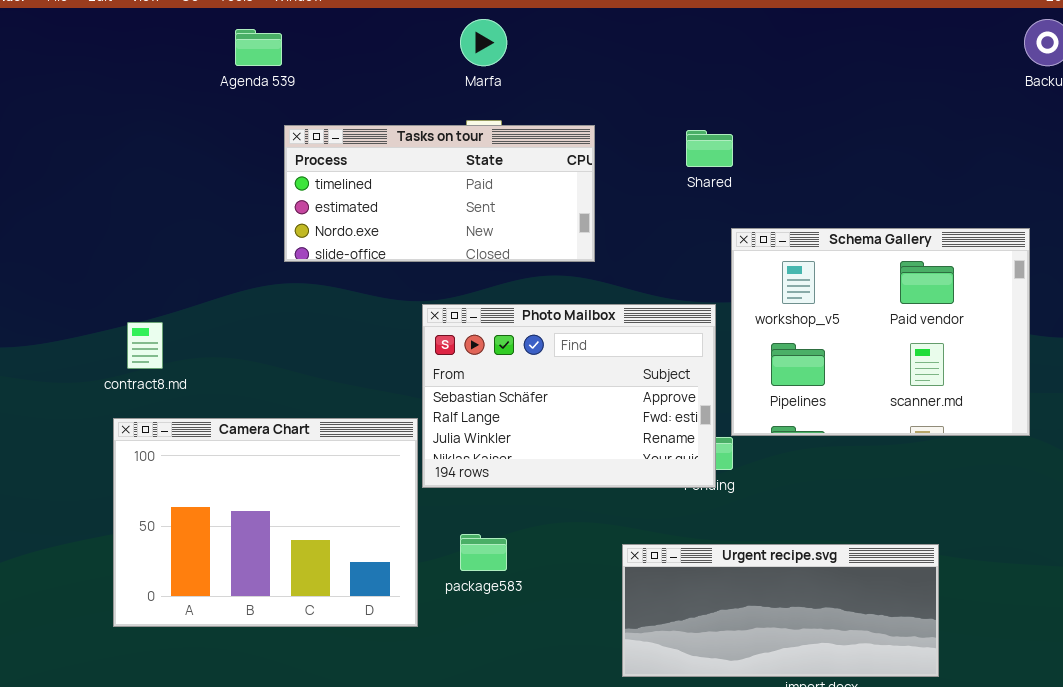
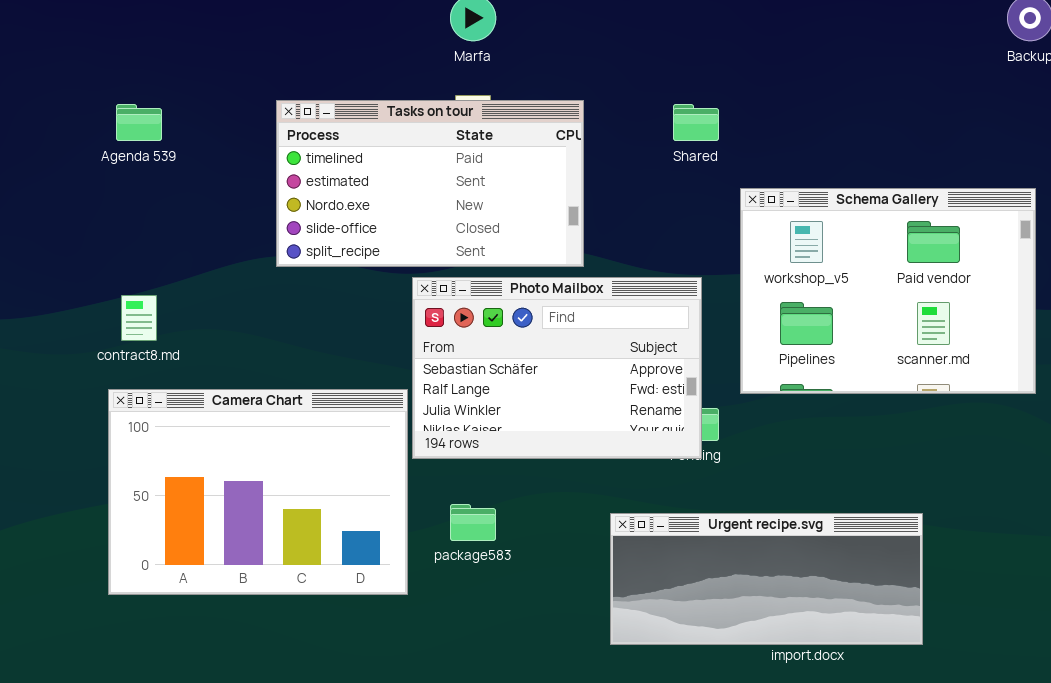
Agenda 539: [235,29,282,66] -> [116,104,162,141], moved
Tasks on tour: [284,125,595,262] -> [276,100,584,267], resized
Schema Gallery: [731,228,1030,436] -> [740,188,1036,394], moved

